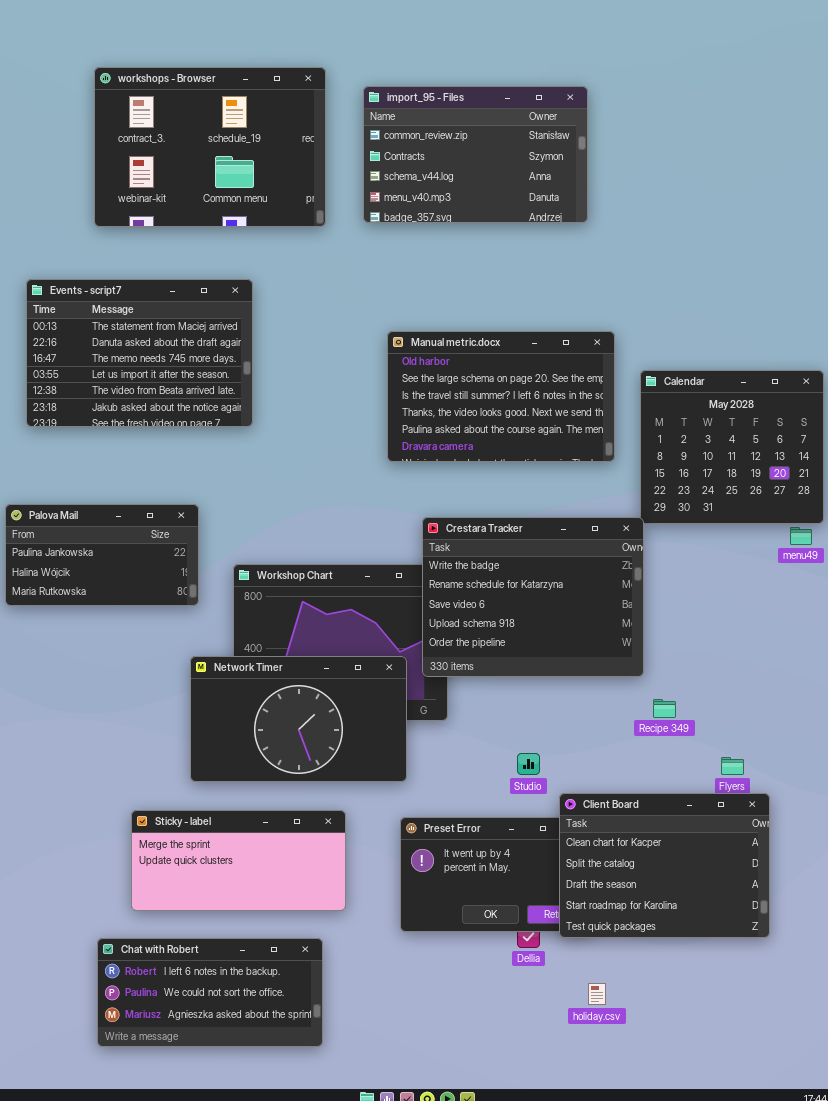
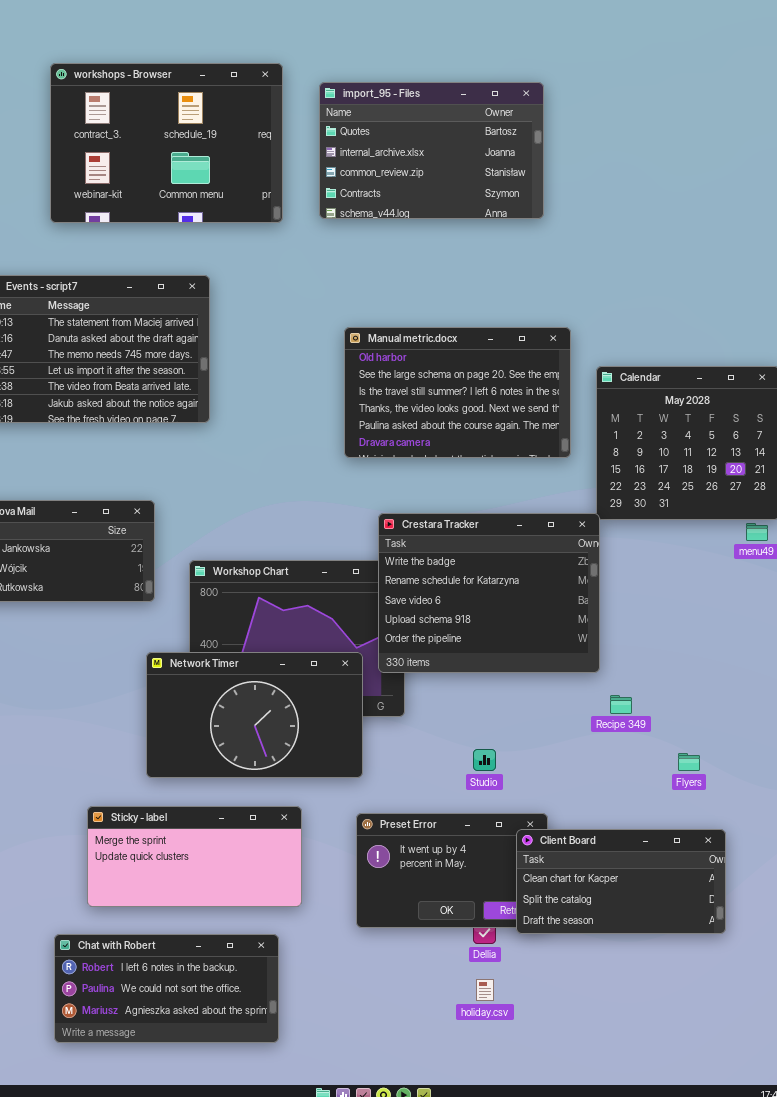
import_95 - Files: [363,86,588,223] -> [319,82,544,219], scrolled up 2 rows
Client Board: [559,793,770,938] -> [516,829,726,934], resized
holiday.csv: [588,983,606,1005] -> [476,979,494,1001], moved

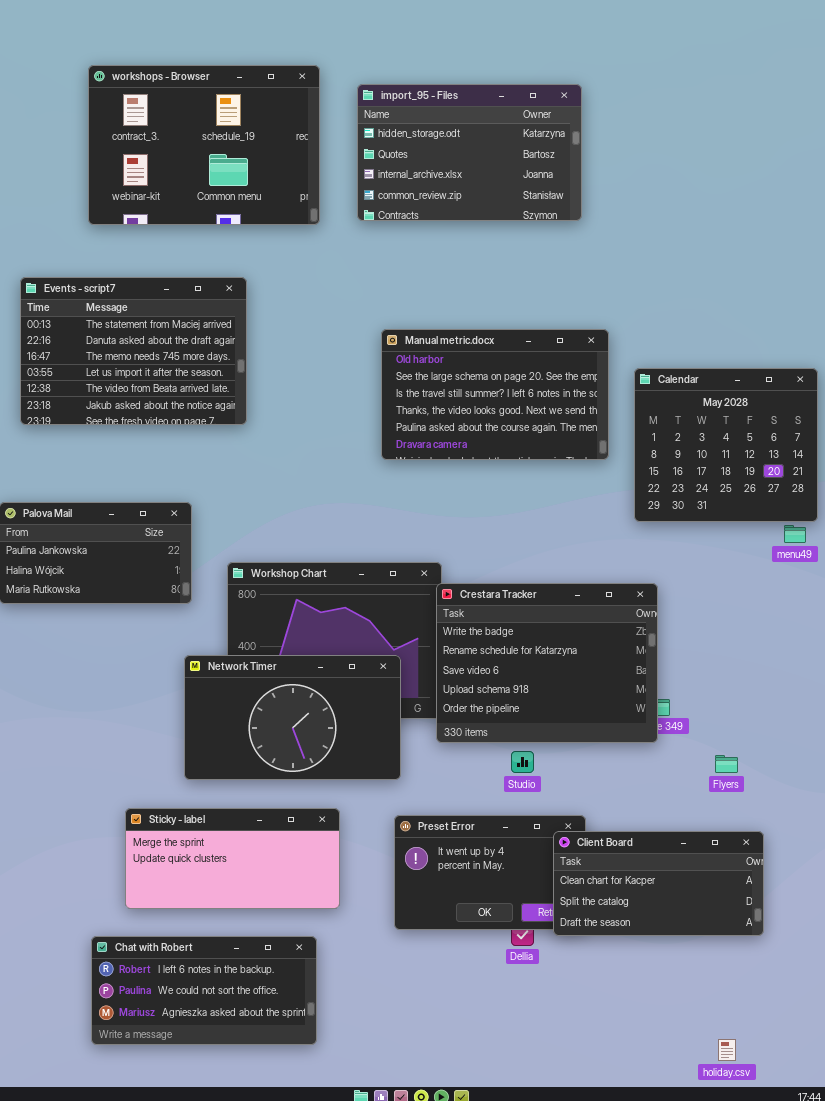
import_95 - Files: [319,82,544,219] -> [357,84,582,221], scrolled up 1 row
Crestara Tracker: [378,513,600,673] -> [436,583,658,743], moved
holiday.csv: [476,979,494,1001] -> [718,1039,736,1061], moved

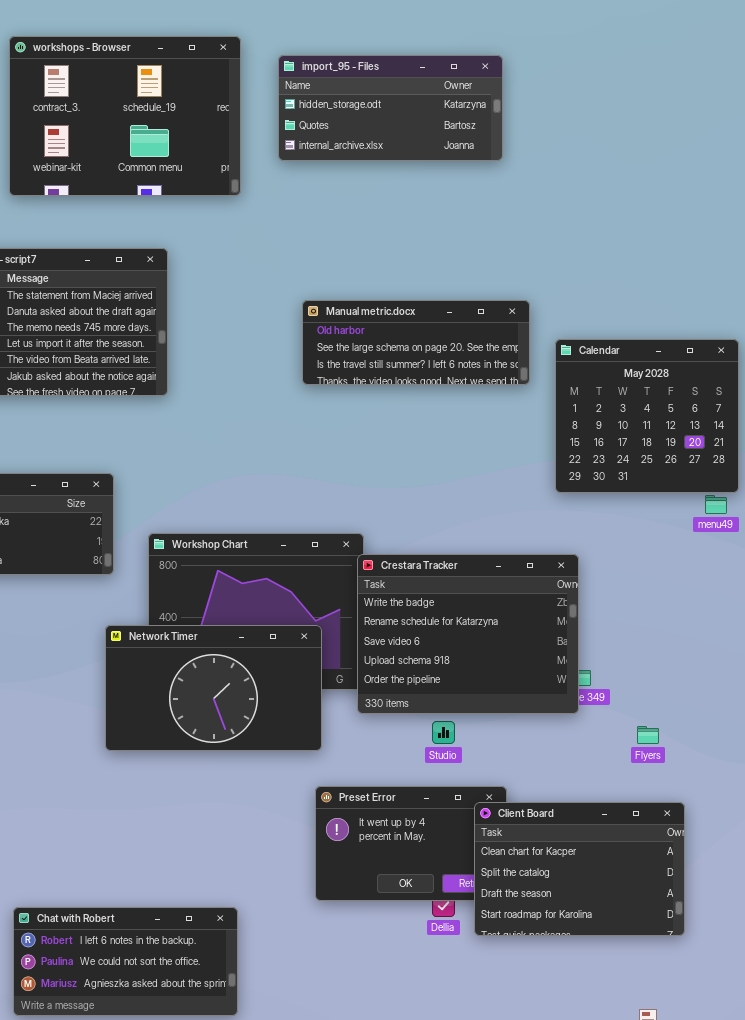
import_95 - Files: [357,84,582,221] -> [278,55,503,161], resized
Manual metric.docx: [381,329,609,460] -> [302,300,530,385], resized
Sticky - label: [125,808,340,909] -> none, closed
Client Board: [553,831,764,936] -> [474,802,685,936], resized

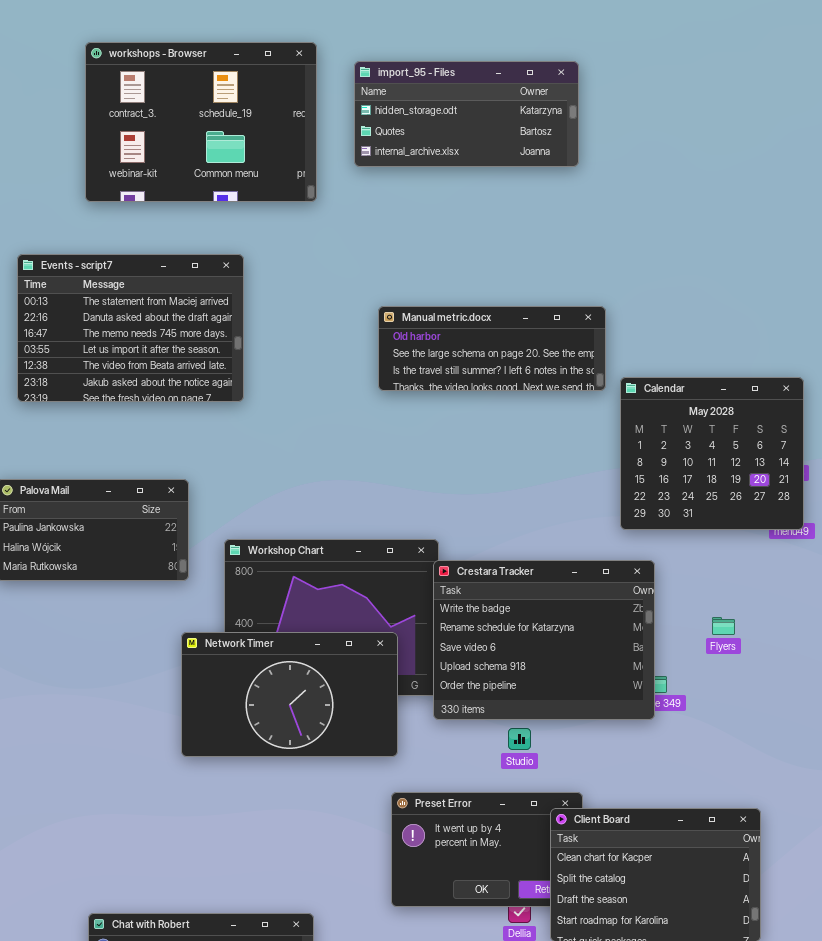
Calendar: [555,339,739,493] -> [620,377,804,530], moved
Flyers: [637,726,659,744] -> [712,617,735,635], moved

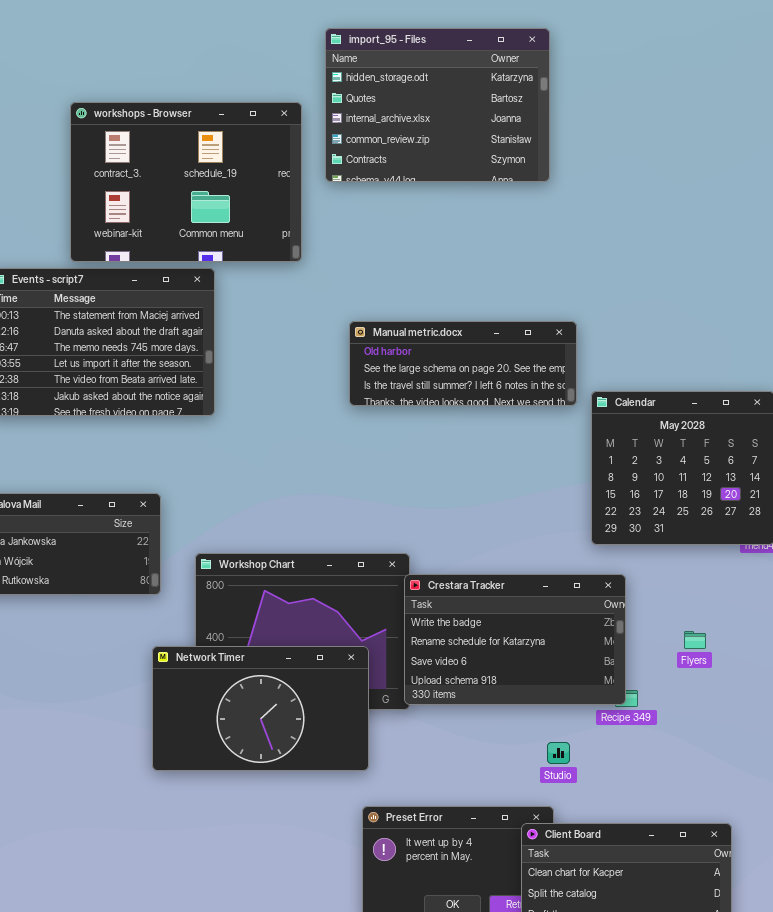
workshops - Browser: [85,42,317,202] -> [70,102,302,262], moved
import_95 - Files: [354,61,579,167] -> [325,28,550,182], resized
Crestara Tracker: [433,560,655,720] -> [404,574,626,705], resized
Studio: [508,728,531,750] -> [547,742,570,764], moved

